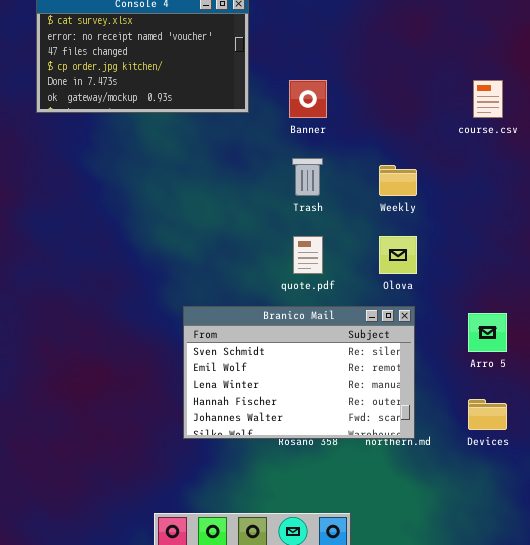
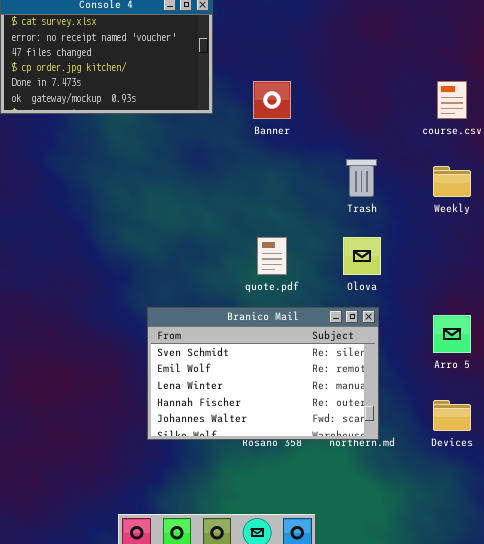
Trash: [292,158,323,196] -> [346,159,377,197], moved
Weekly: [379,165,417,196] -> [433,166,471,197], moved

